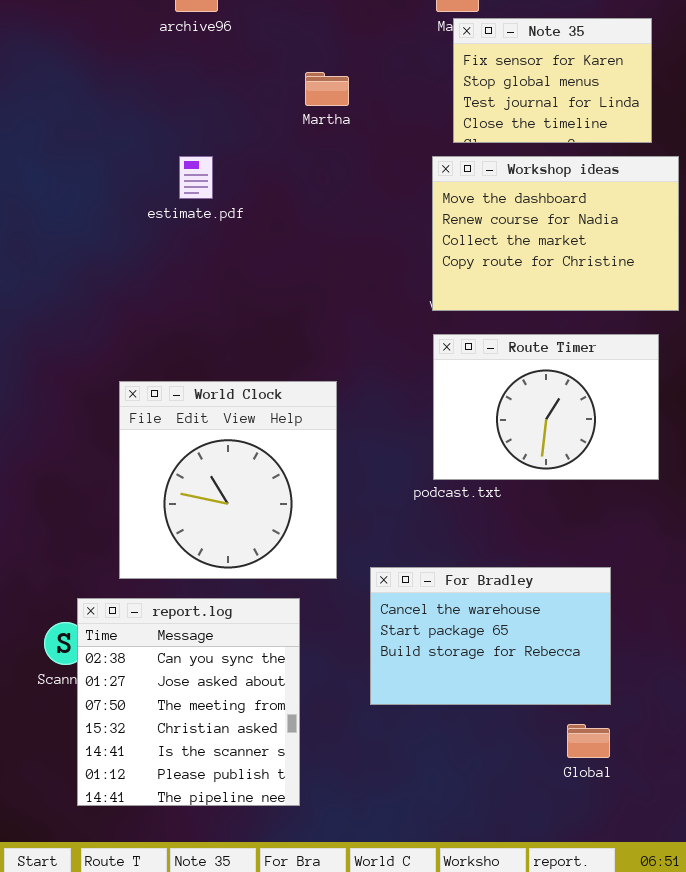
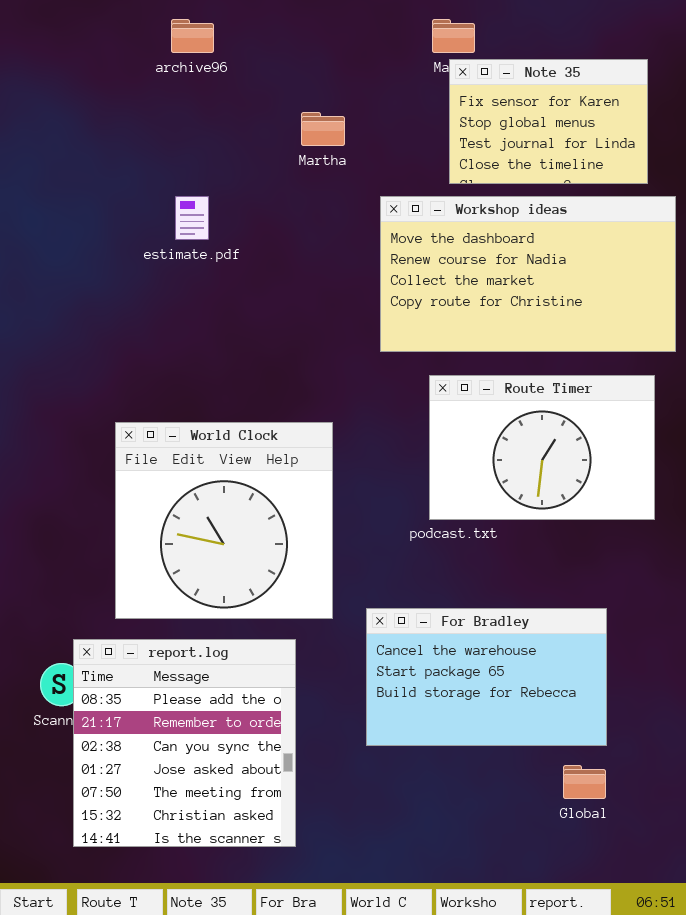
Workshop ideas: [432,156,679,311] -> [380,196,676,352], resized
report.log: [77,598,300,806] -> [73,639,296,847], scrolled up 2 rows

